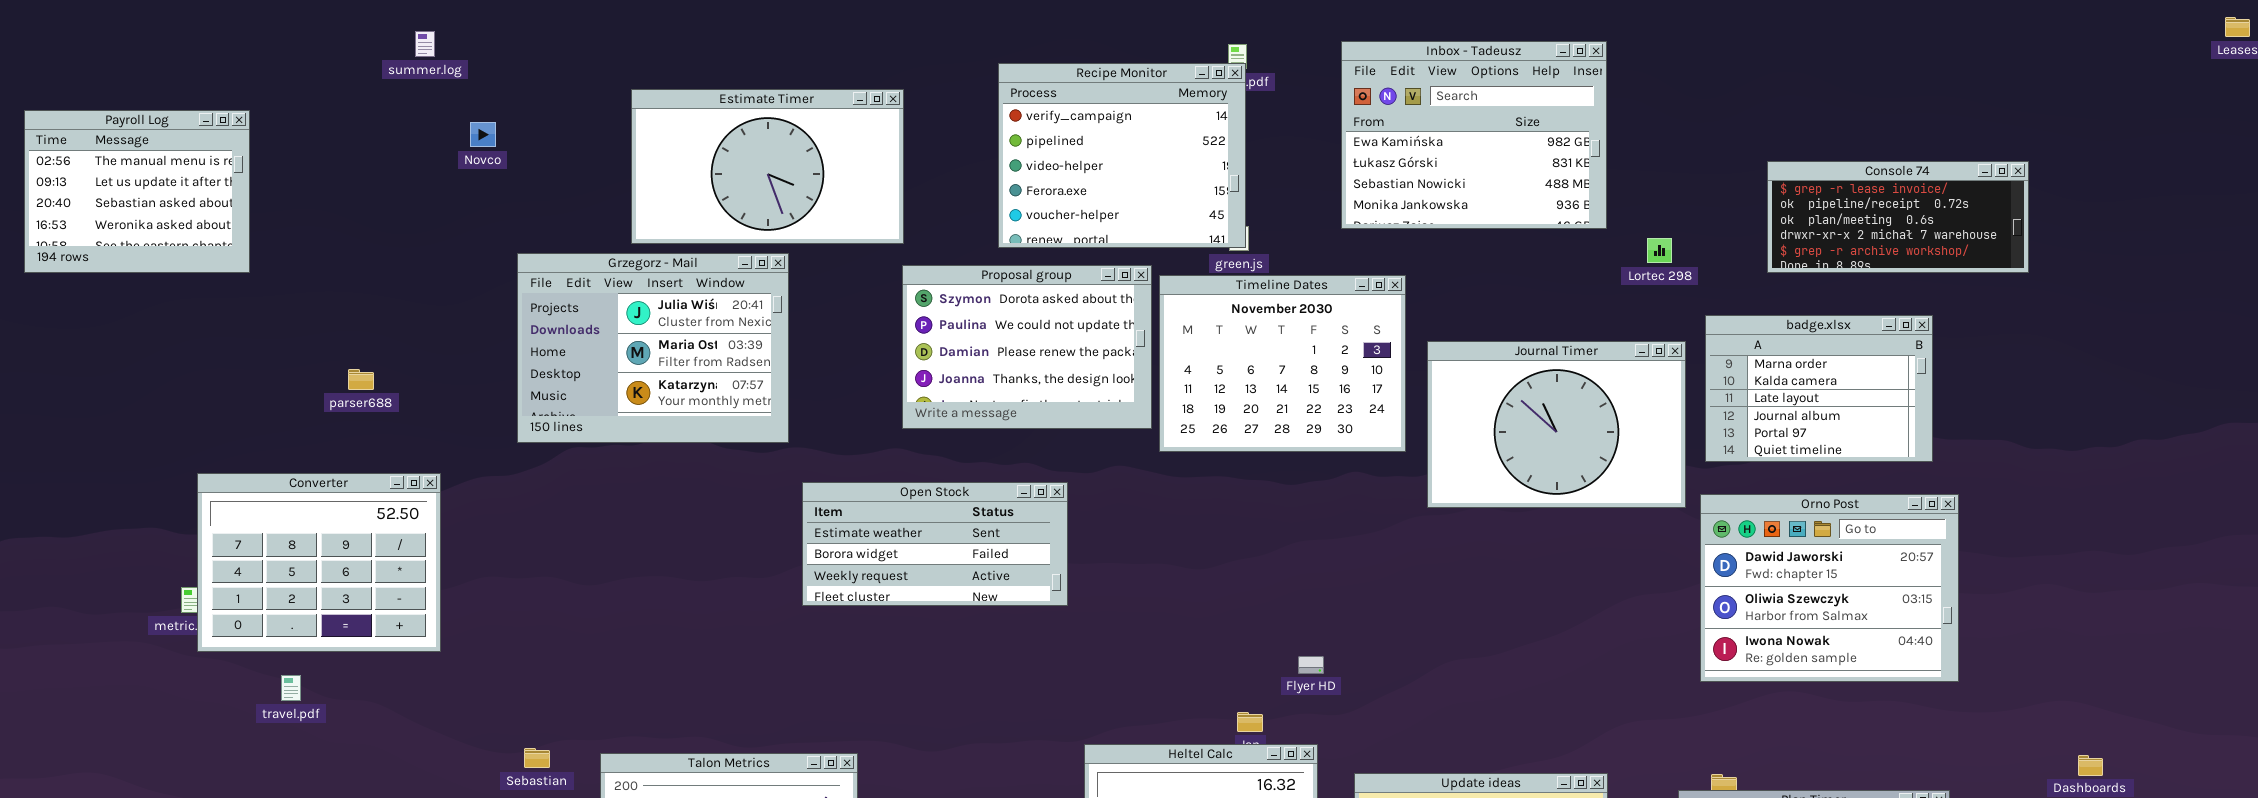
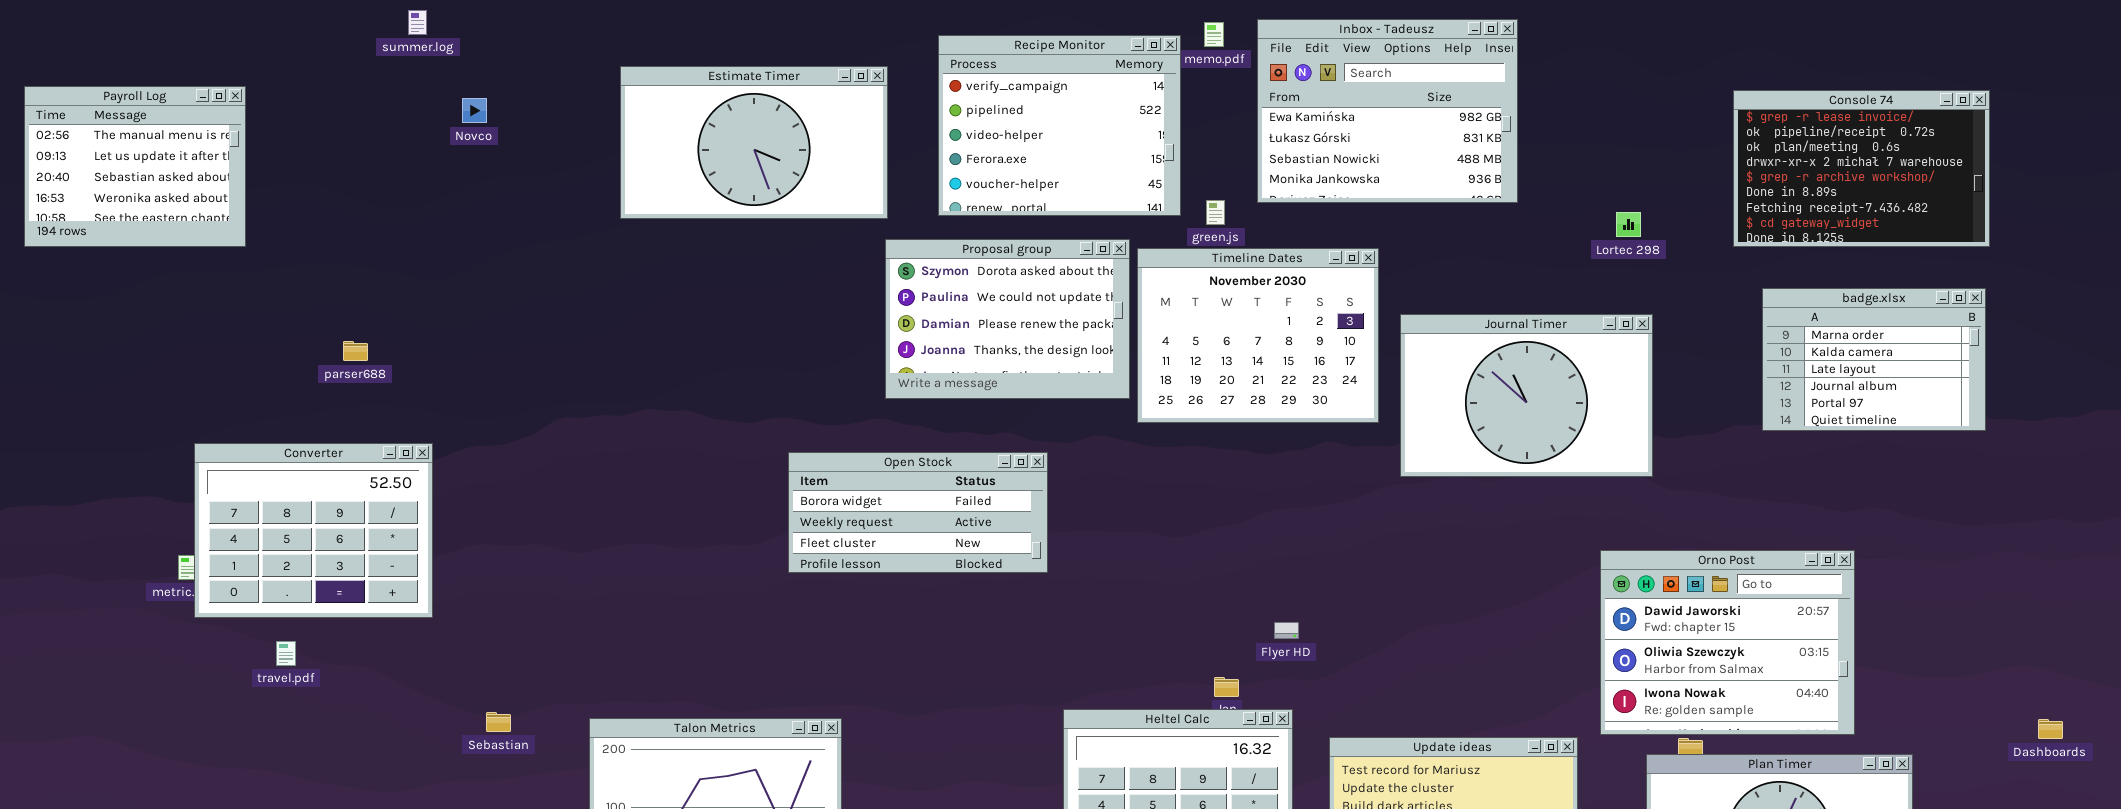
Inbox - Tadeusz: [1341,41,1607,229] -> [1257,19,1518,203], moved
Recipe Monitor: [998,63,1246,248] -> [938,35,1181,216], moved
Console 74: [1767,161,2029,273] -> [1733,90,1990,247], resized
Grzegorz - Mail: [517,253,789,443] -> none, closed
badge.xlsx: [1705,315,1933,462] -> [1762,288,1986,431], moved
Open Stock: [802,482,1068,606] -> [788,452,1048,573], scrolled down 1 row
Orno Post: [1700,494,1959,682] -> [1600,550,1855,735], moved
Sebastian: [524,748,550,768] -> [486,712,511,732], moved

